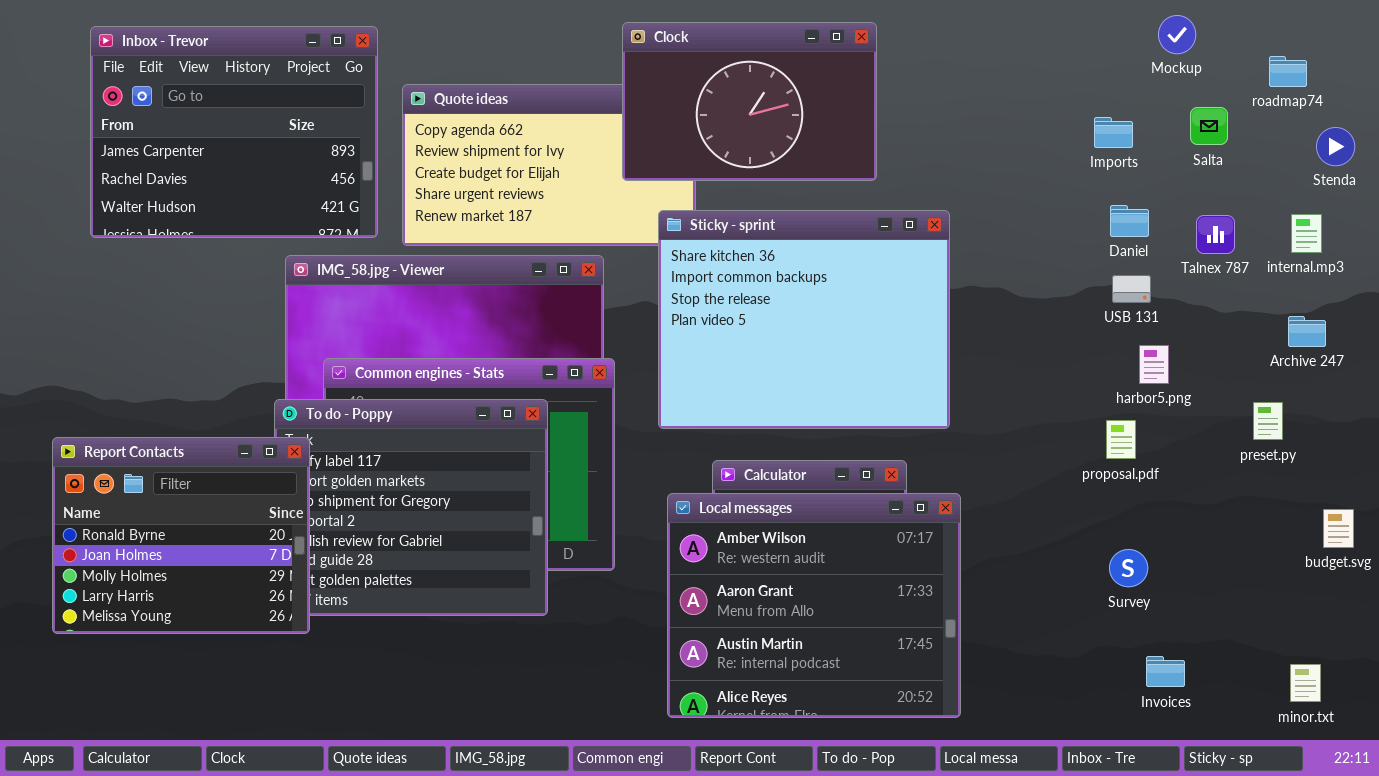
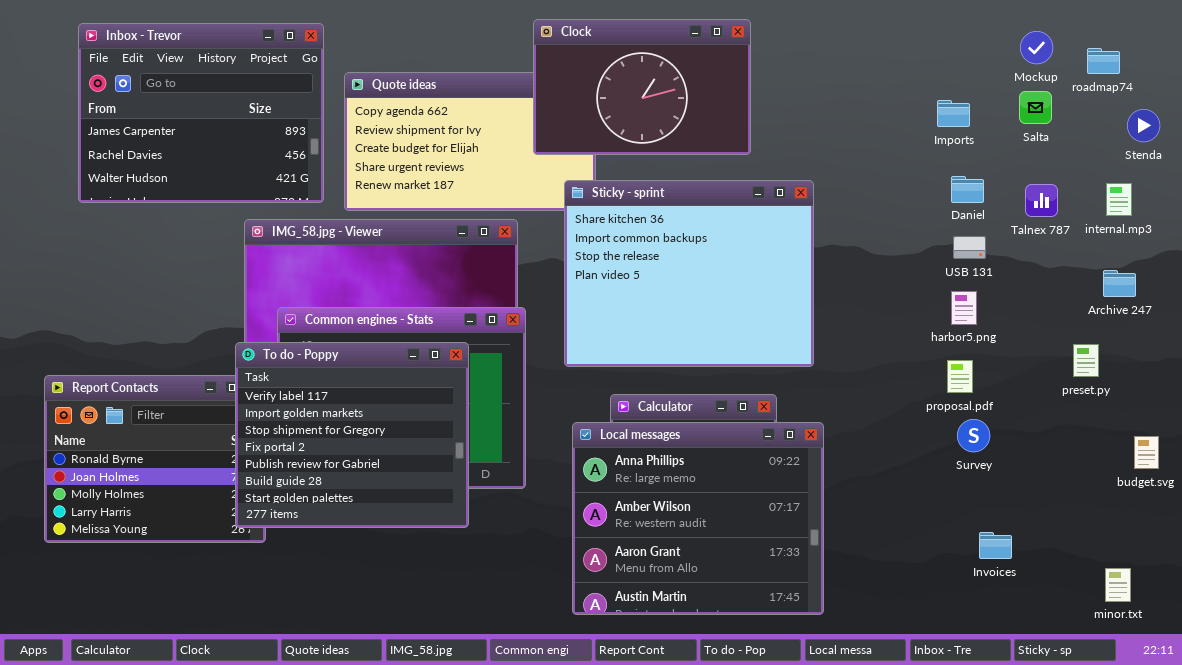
Mockup: [1158,15,1196,54] -> [1020,31,1053,64], moved
harbor5.png: [1139,345,1169,384] -> [951,291,977,325], moved
To do - Poppy: [274,399,548,616] -> [235,342,469,528], raised
Local messages: [667,493,961,718] -> [572,422,824,615], scrolled up 1 row
Survey: [1109,549,1148,587] -> [957,419,990,452], moved
Invoices: [1146,656,1185,687] -> [979,532,1012,559], moved

